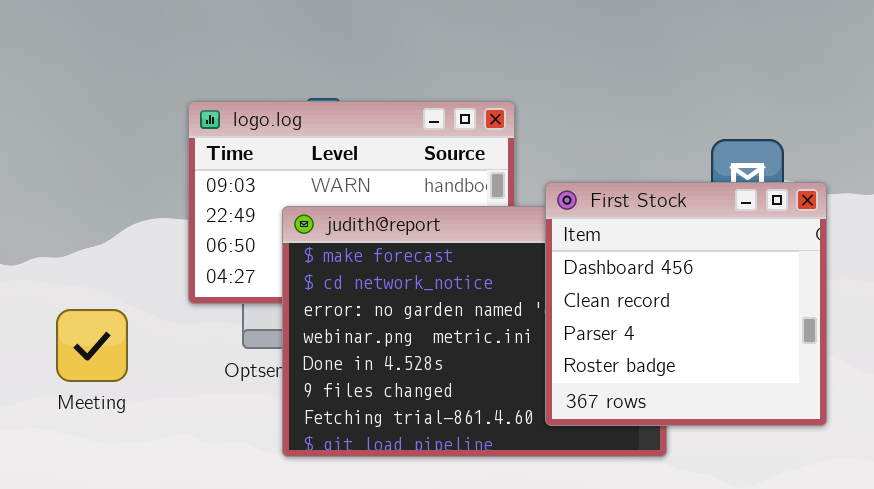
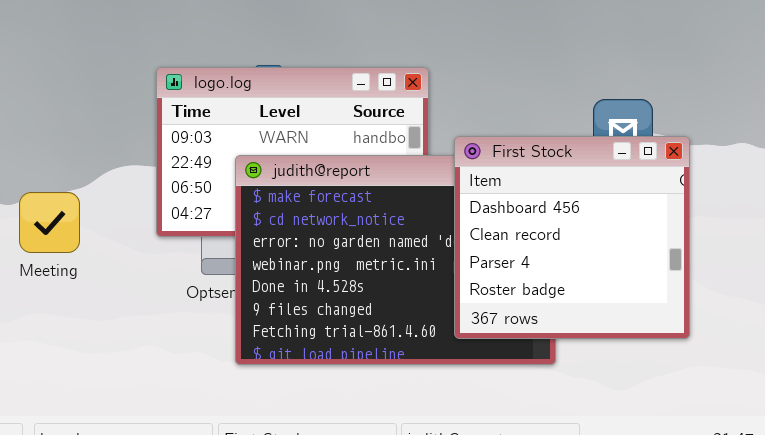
Meeting: [56,309,128,382] -> [19,192,80,253], moved

